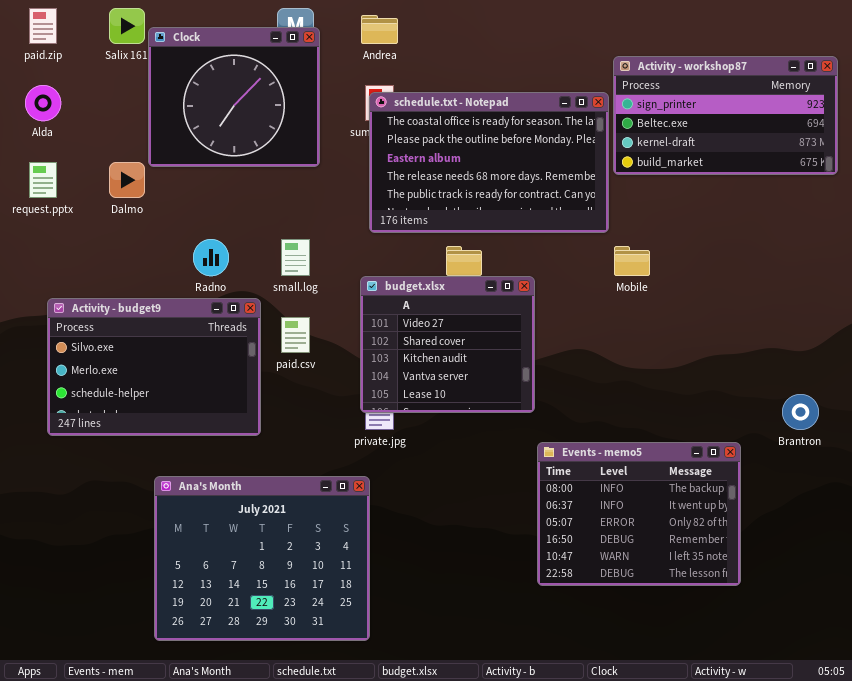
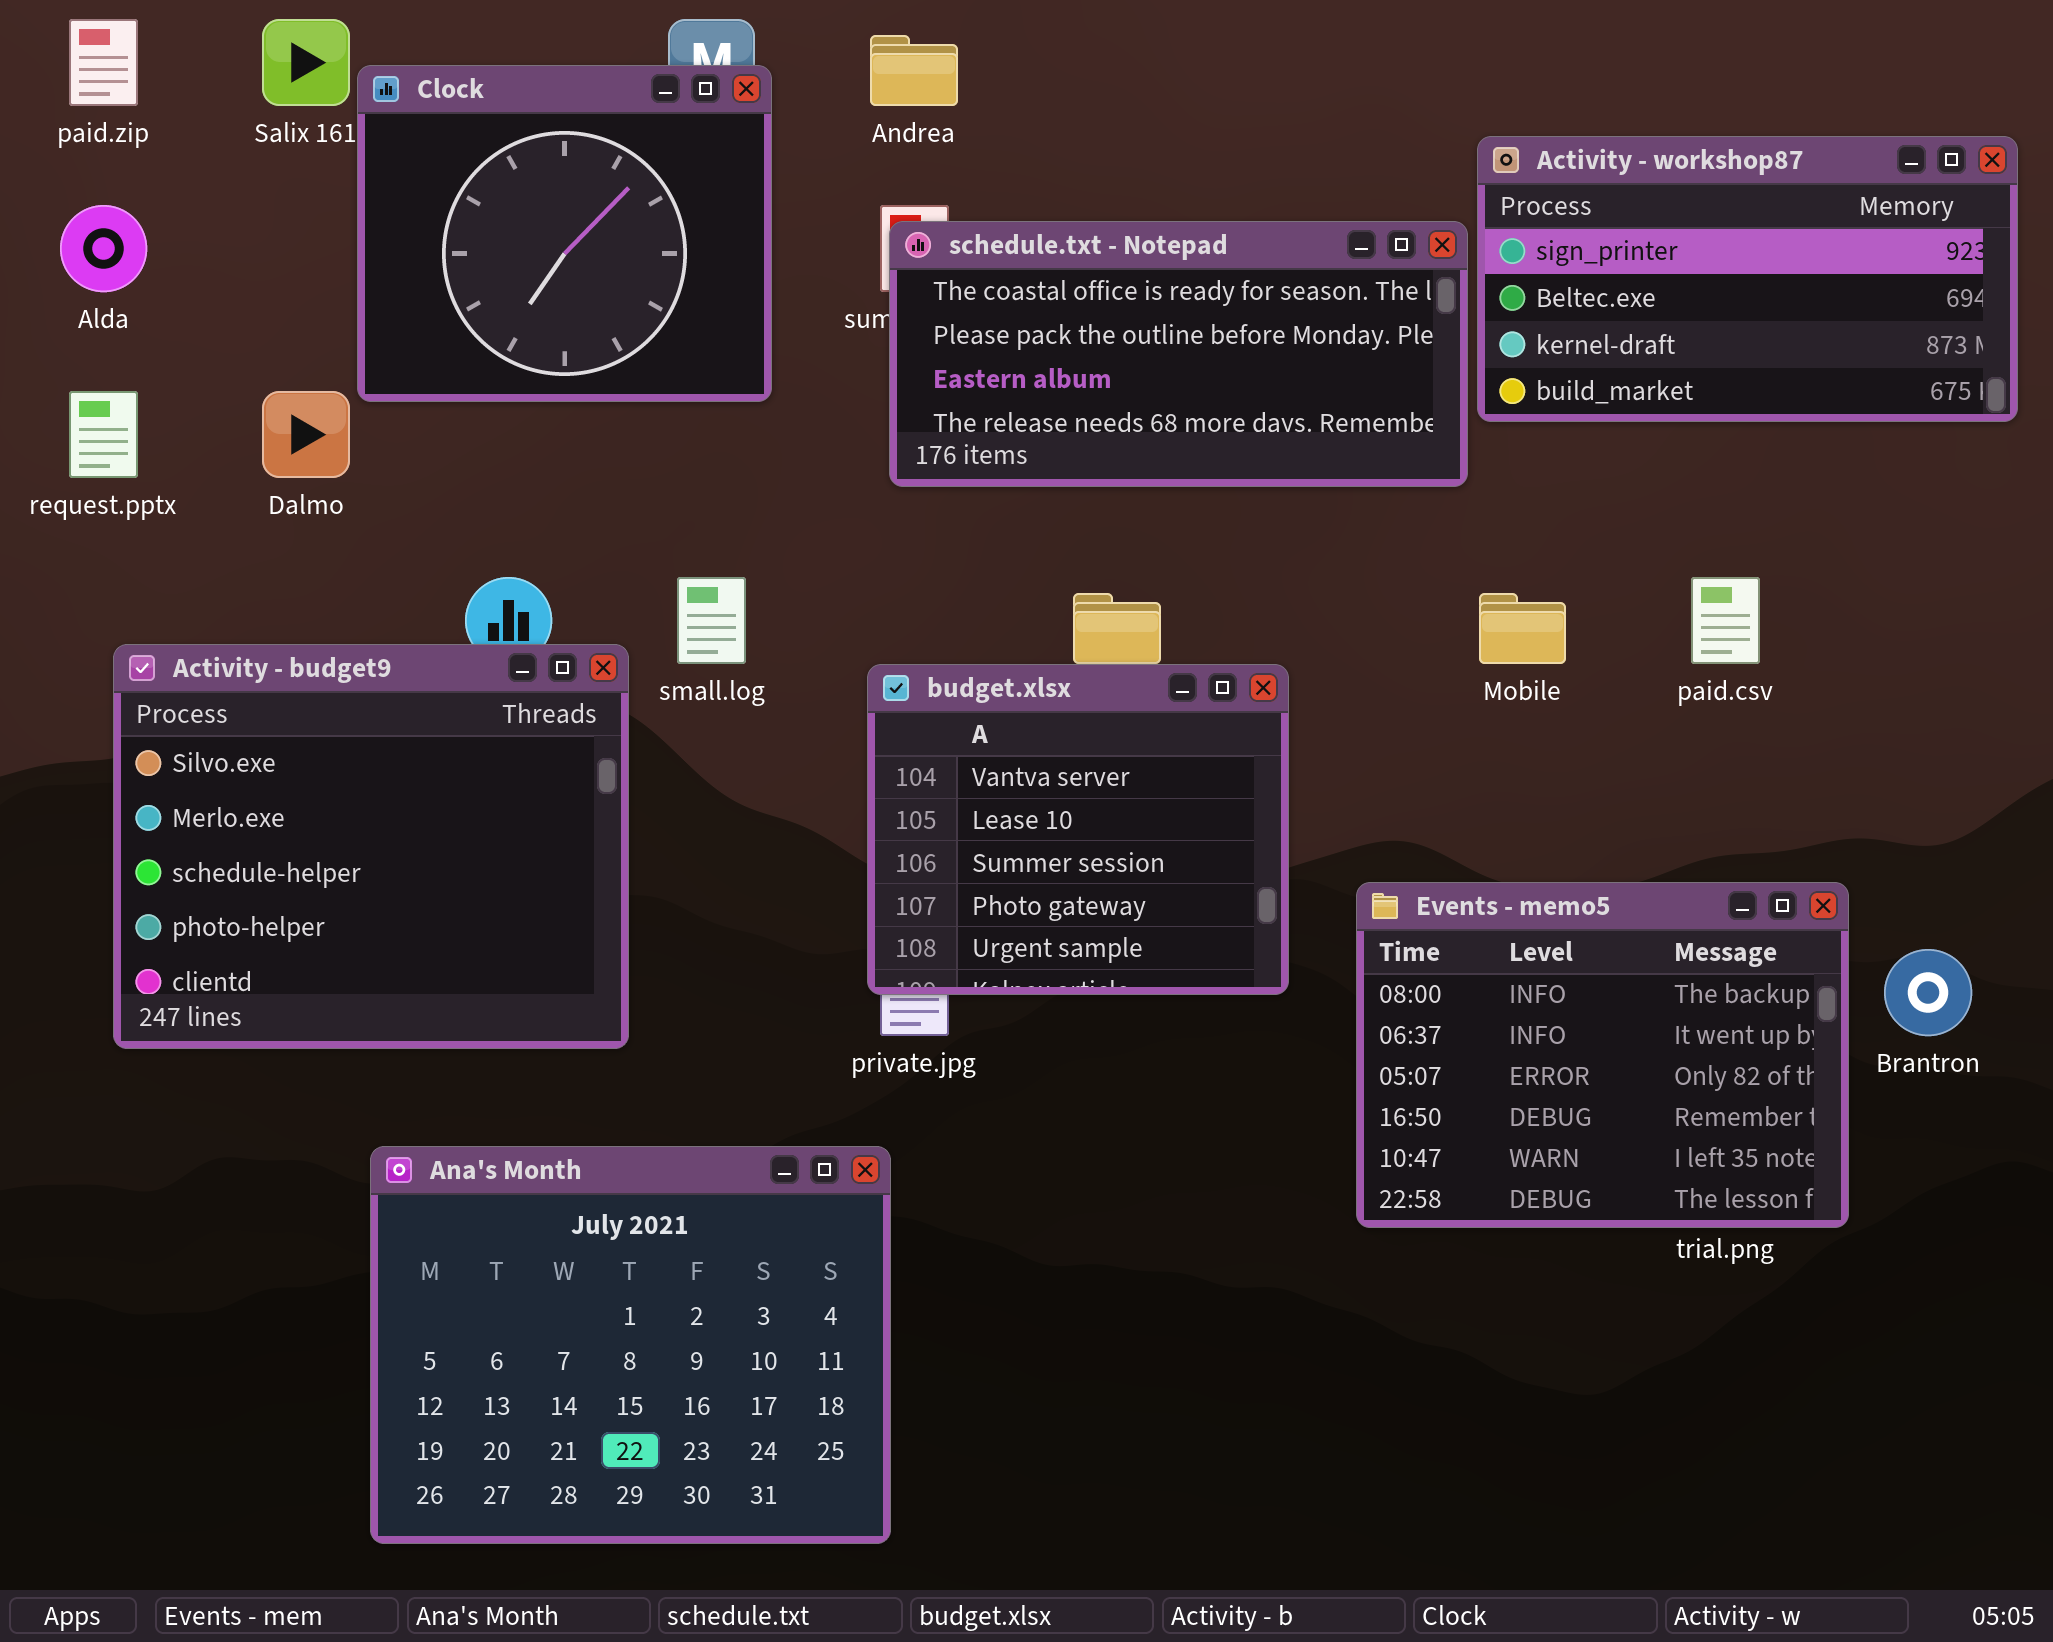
schedule.txt - Notepad: [369,92,609,233] -> [889,221,1468,487], resized
budget.xlsx: [360,276,535,413] -> [867,664,1289,995], scrolled down 3 rows
Activity - budget9: [47,298,261,436] -> [113,644,629,1049], resized
paid.csv: [281,317,310,353] -> [1691,577,1760,664], moved
Events - memo5: [537,442,741,586] -> [1356,882,1849,1228], moved

